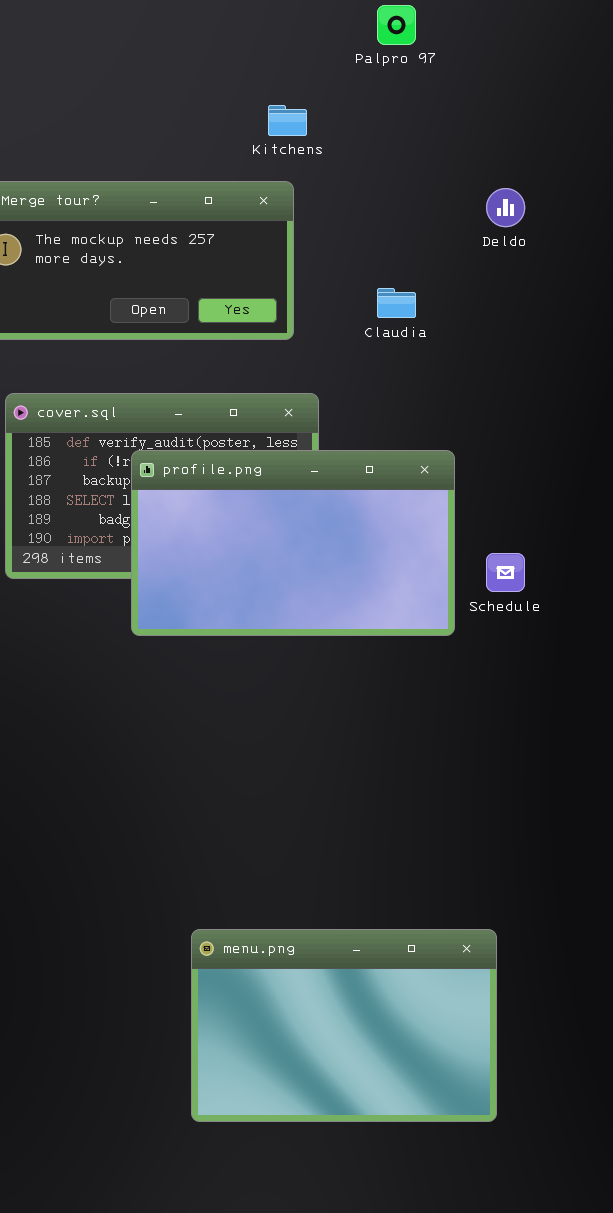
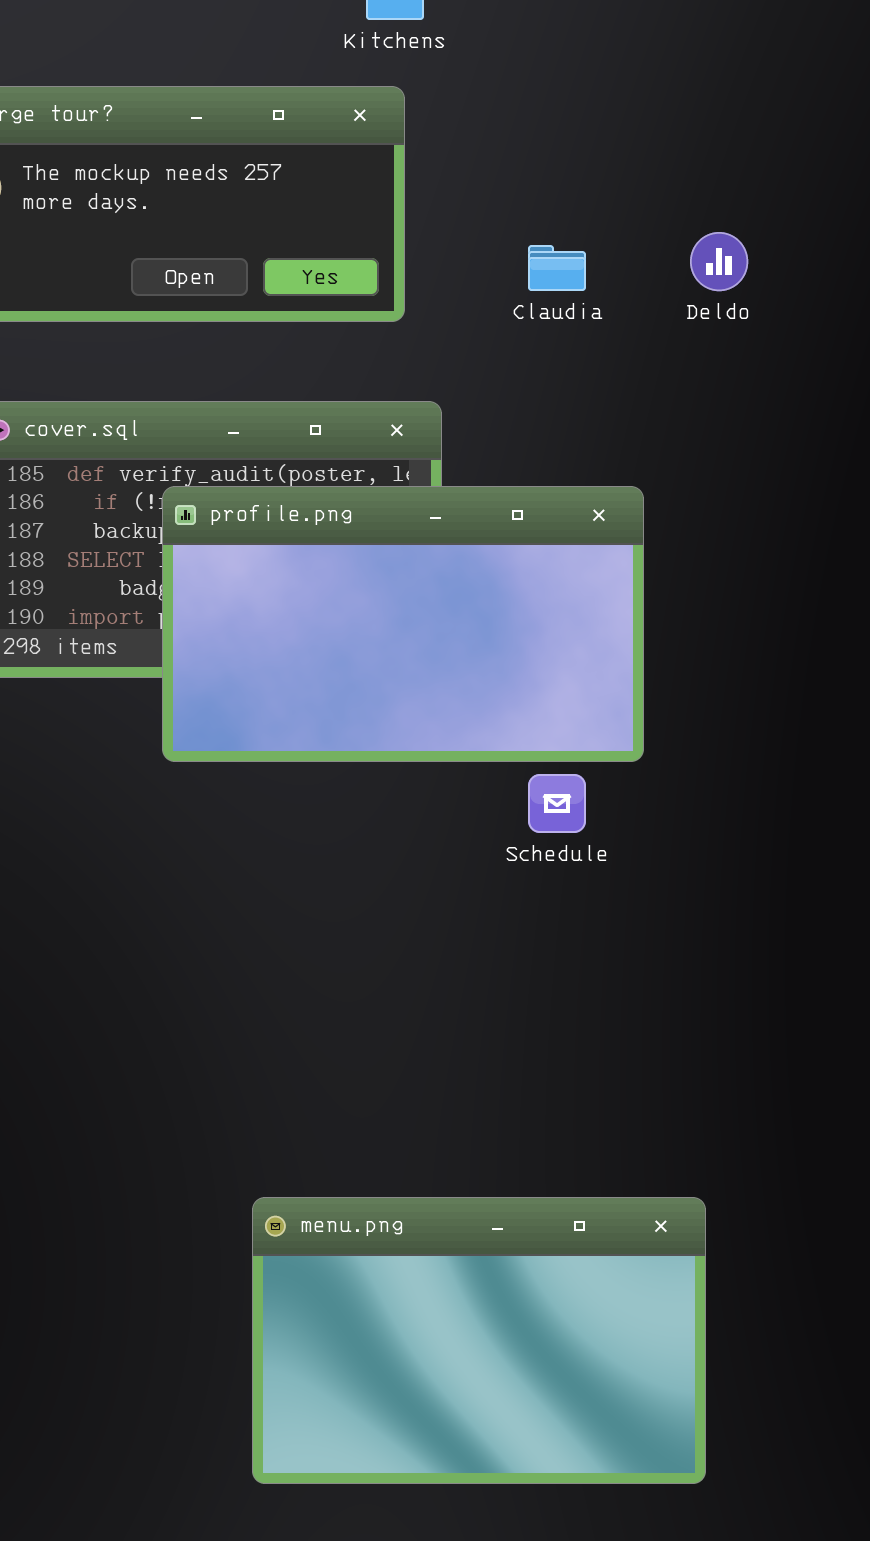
Deldo: [486,188,525,227] -> [690,232,748,291], moved
Schedule: [486,553,525,592] -> [528,774,586,833], moved

